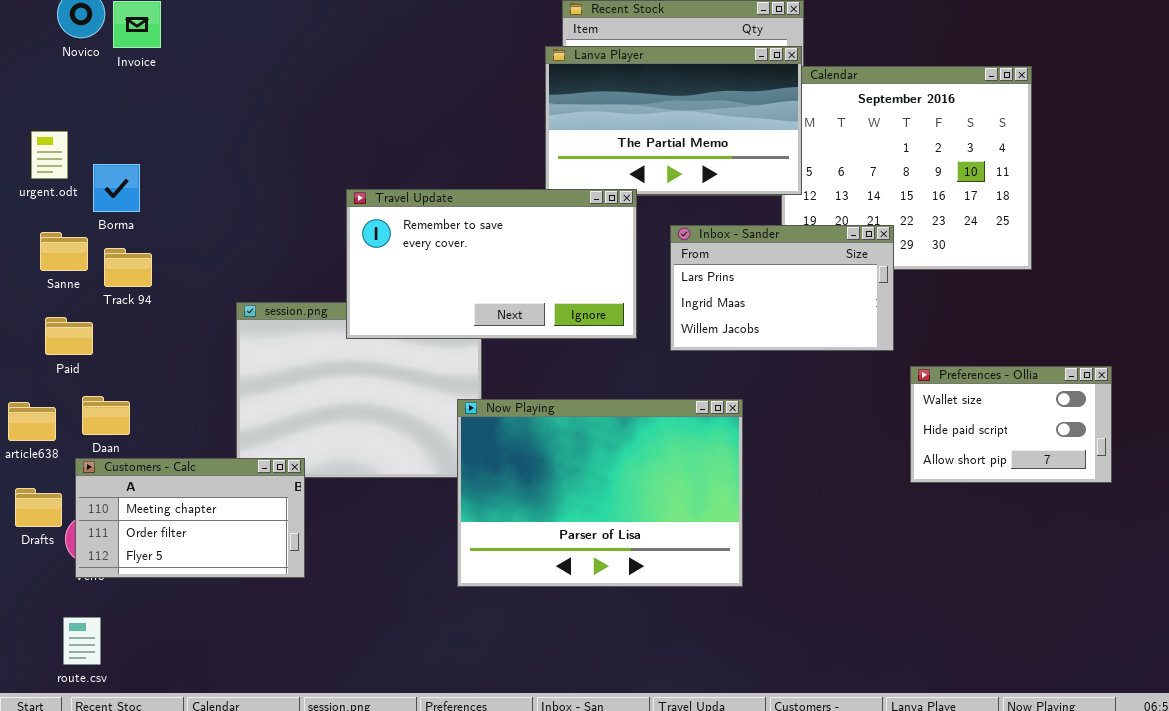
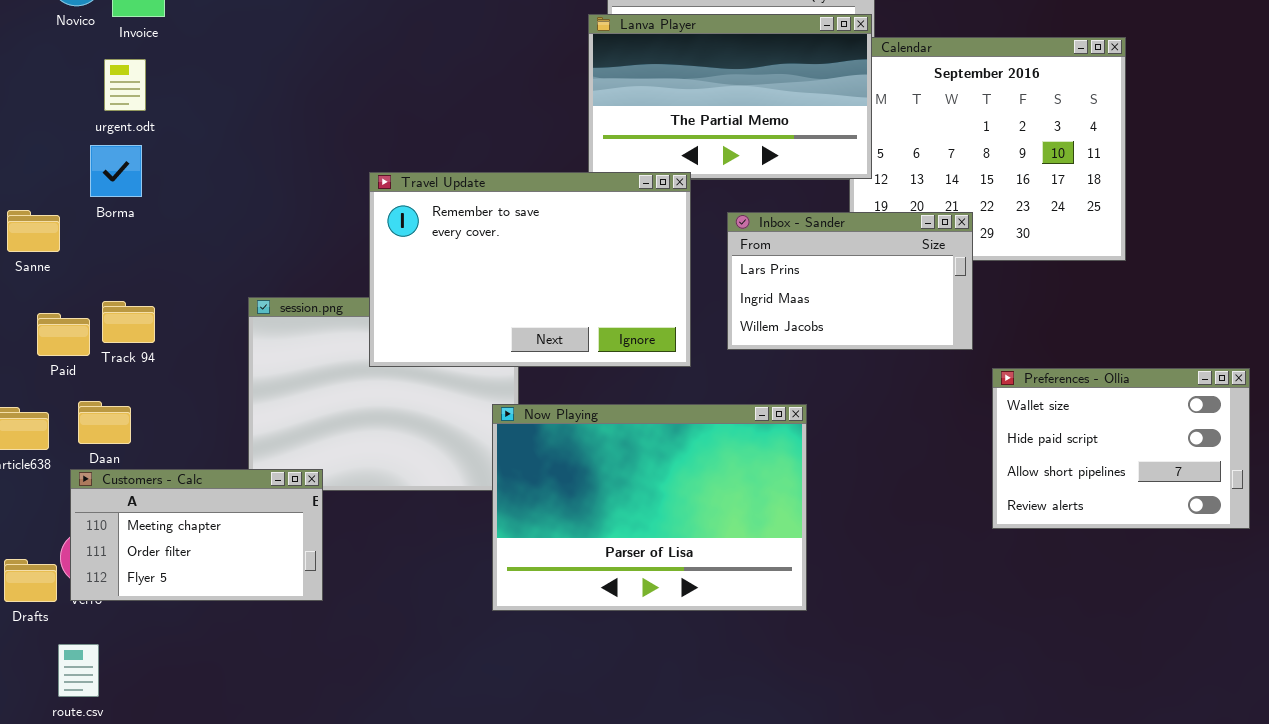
urgent.odt: [31,131,68,179] -> [104,59,146,111], moved
Travel Update: [346,189,637,339] -> [369,172,691,367], resized
Sanne: [40,232,88,271] -> [7,210,60,252], moved
Track 94: [104,248,152,287] -> [102,301,155,343], moved
Preferences - Ollia: [910,366,1112,483] -> [992,368,1250,529], resized
Drafts: [15,488,62,527] -> [4,559,57,602], moved

